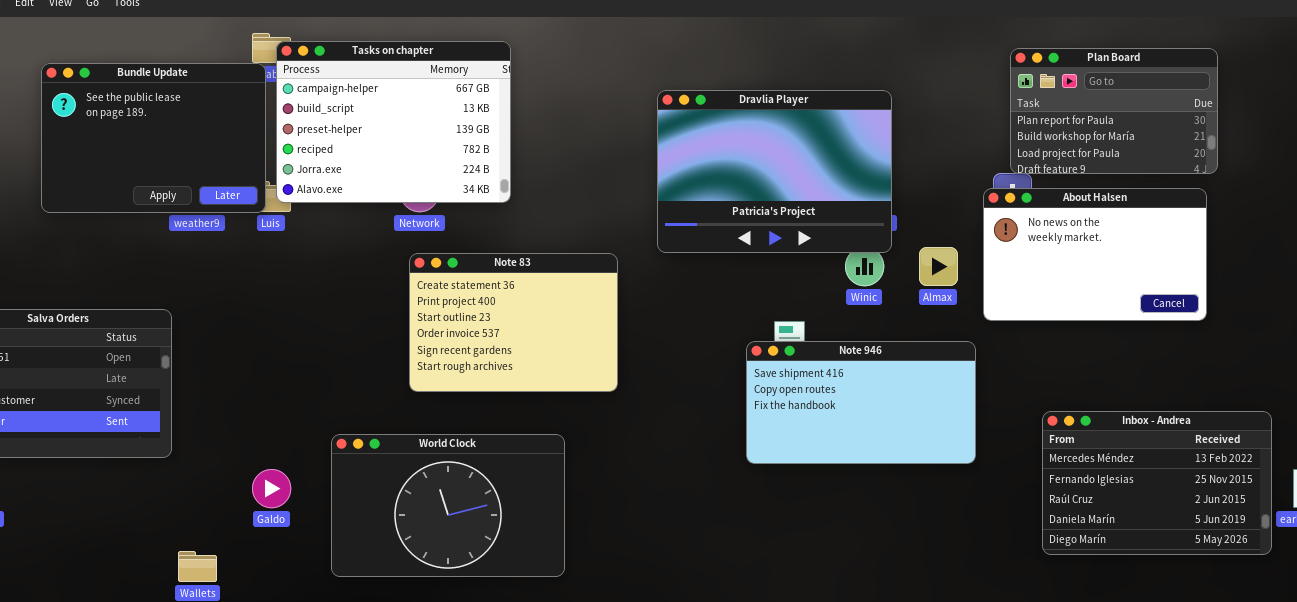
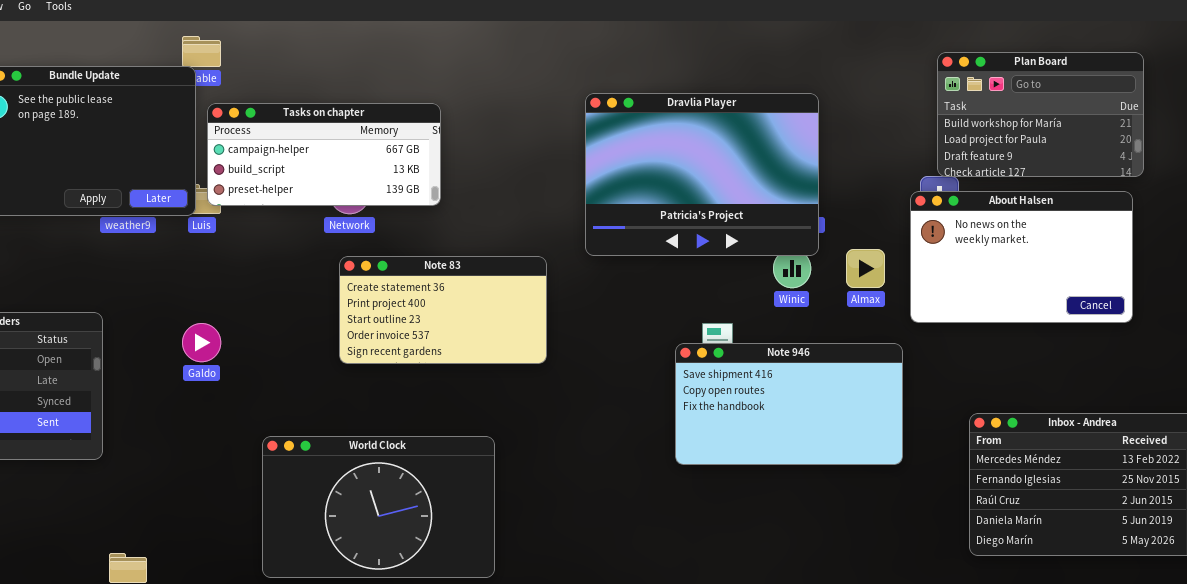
Tasks on chapter: [276,41,511,203] -> [207,103,441,206], resized
Plan Board: [1010,48,1218,174] -> [937,52,1144,177], scrolled down 1 row
Note 83: [409,253,618,392] -> [339,256,547,364], resized
Galdo: [252,469,291,508] -> [182,323,221,362], moved

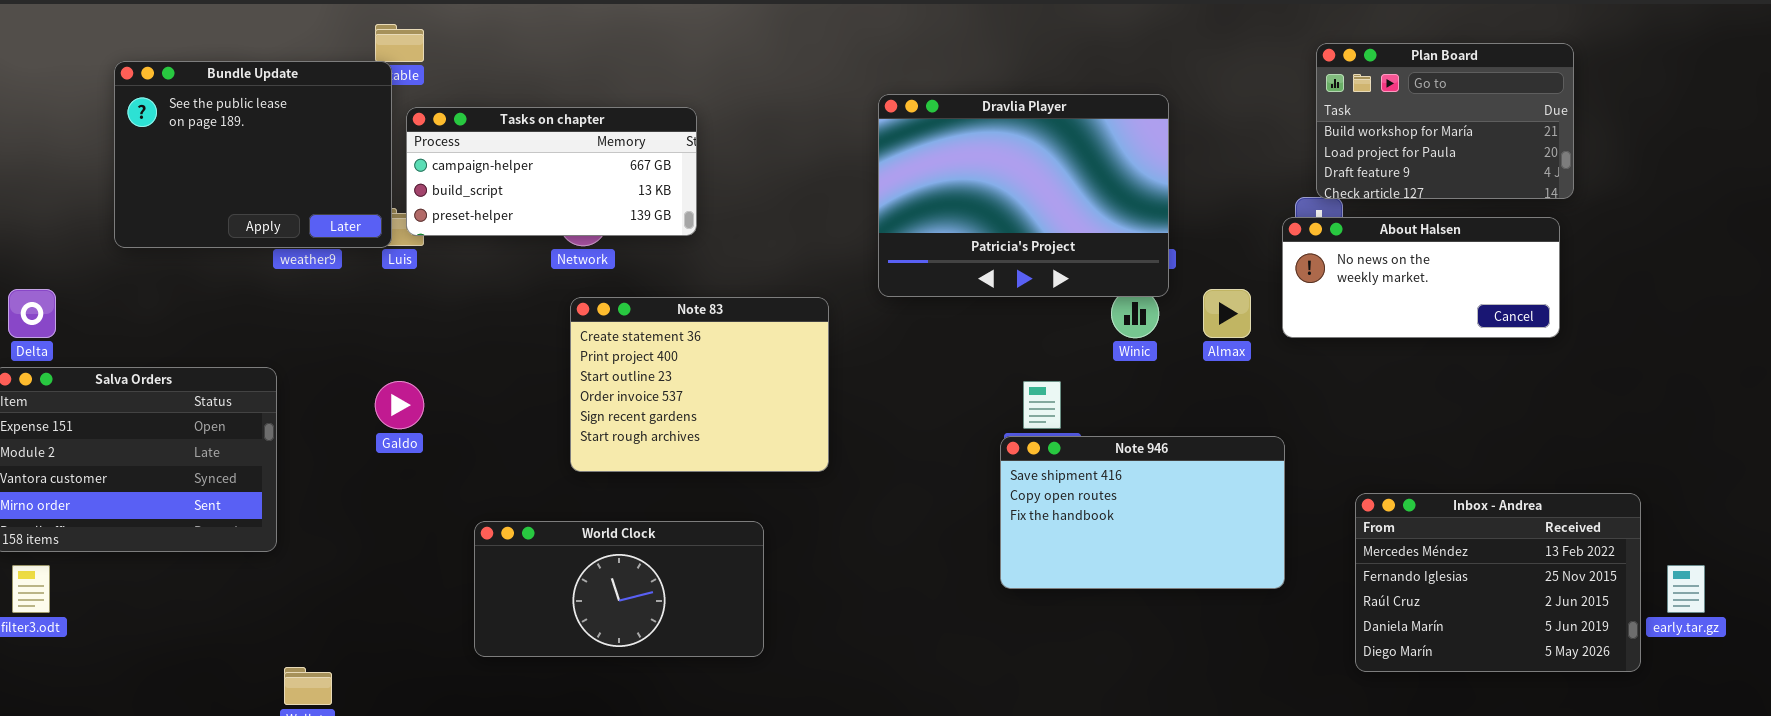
About Halsen: [910,191,1133,323] -> [1282,217,1560,338], resized
Note 83: [339,256,547,364] -> [570,297,829,472], resized
Note 946: [675,343,903,465] -> [1000,436,1285,589], moved
World Clock: [262,436,495,578] -> [474,521,764,657], resized

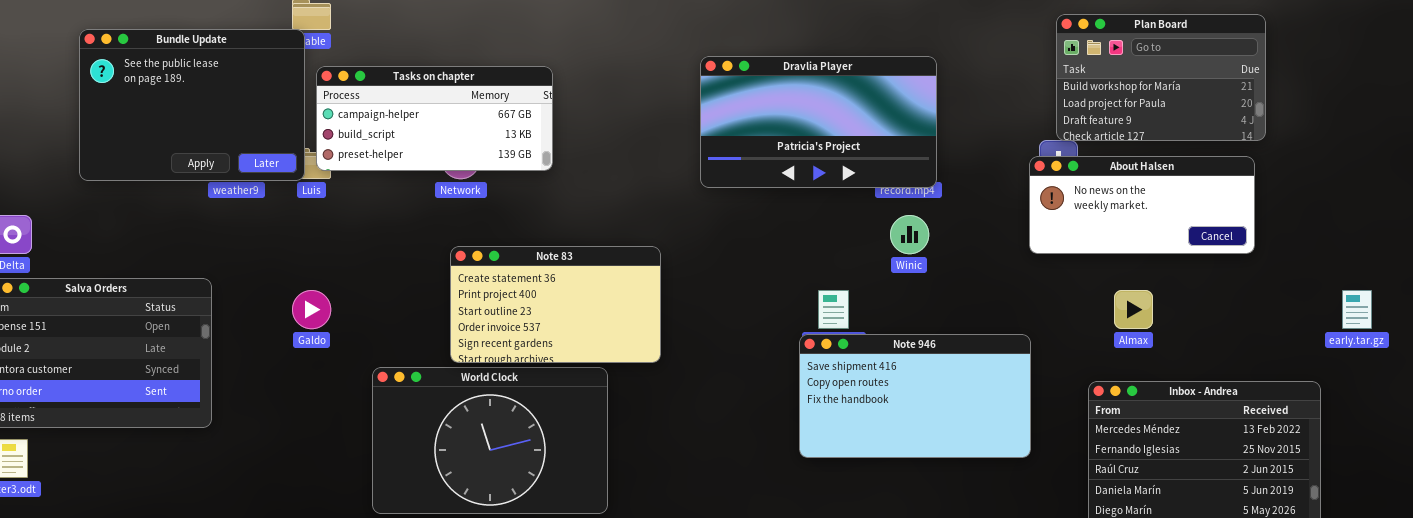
Dravlia Player: [878,94,1169,297] -> [700,56,937,188], resized
Almax: [1203,289,1251,338] -> [1114,290,1153,329], moved
Note 83: [570,297,829,472] -> [450,246,661,363], resized
World Clock: [474,521,764,657] -> [372,367,608,514], resized
early.tar.gz: [1667,565,1705,613] -> [1342,290,1372,329], moved

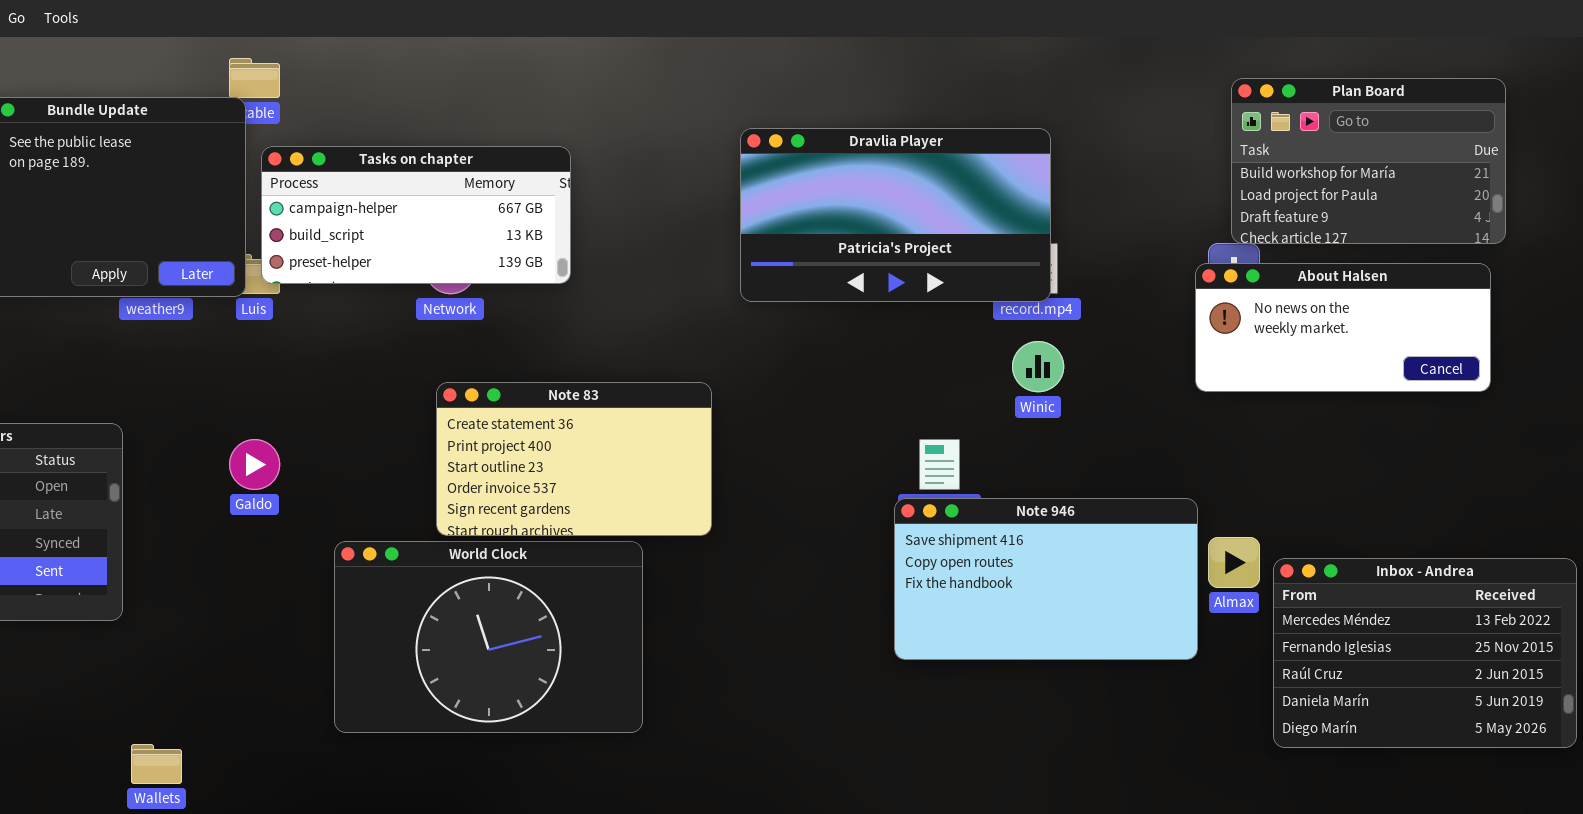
Dravlia Player: [700,56,937,188] -> [740,128,1051,302], moved
Almax: [1114,290,1153,329] -> [1208,537,1260,588], moved

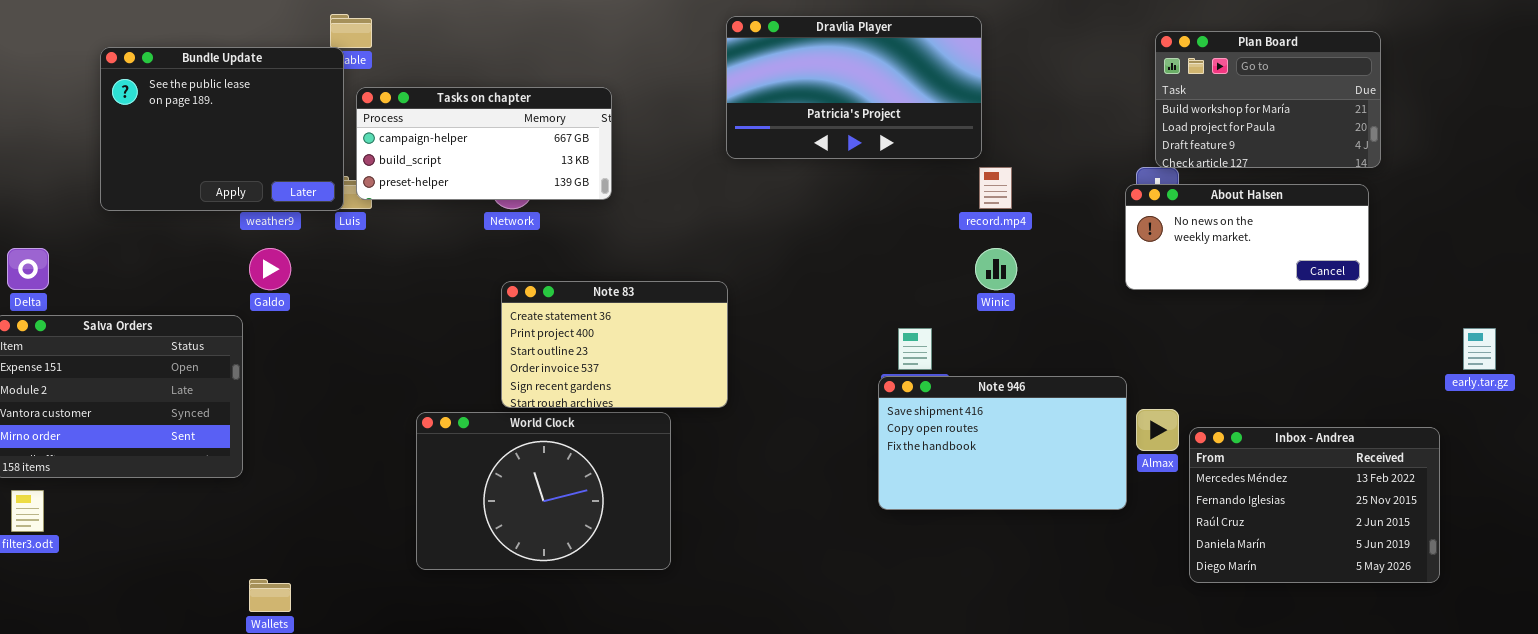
Dravlia Player: [740,128,1051,302] -> [726,16,982,159], moved
Galdo: [229,439,280,490] -> [249,248,291,290], moved

